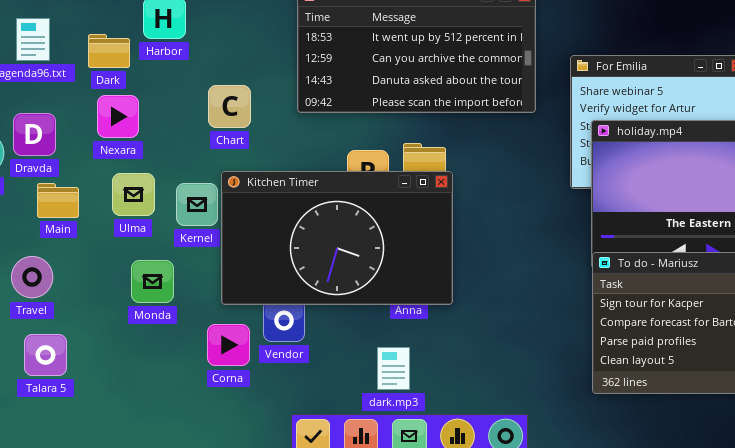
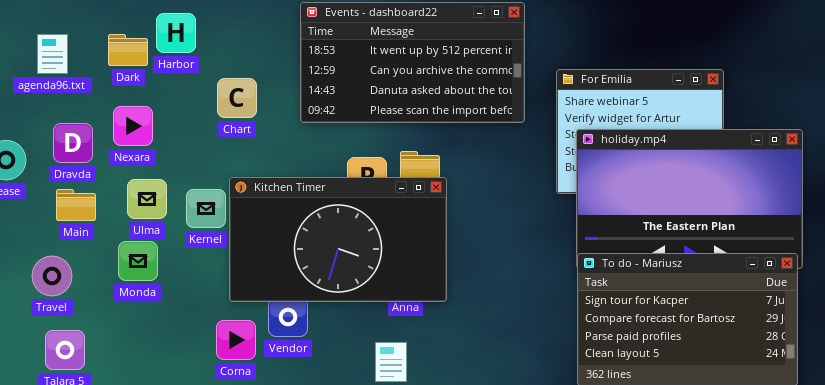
Dark: [88,34,130,68] -> [108,34,148,66], moved
Chart: [208,85,251,128] -> [217,78,257,118], moved
Dravda: [13,113,56,156] -> [53,123,93,163], moved
Monda: [131,260,174,303] -> [118,241,158,281], moved

